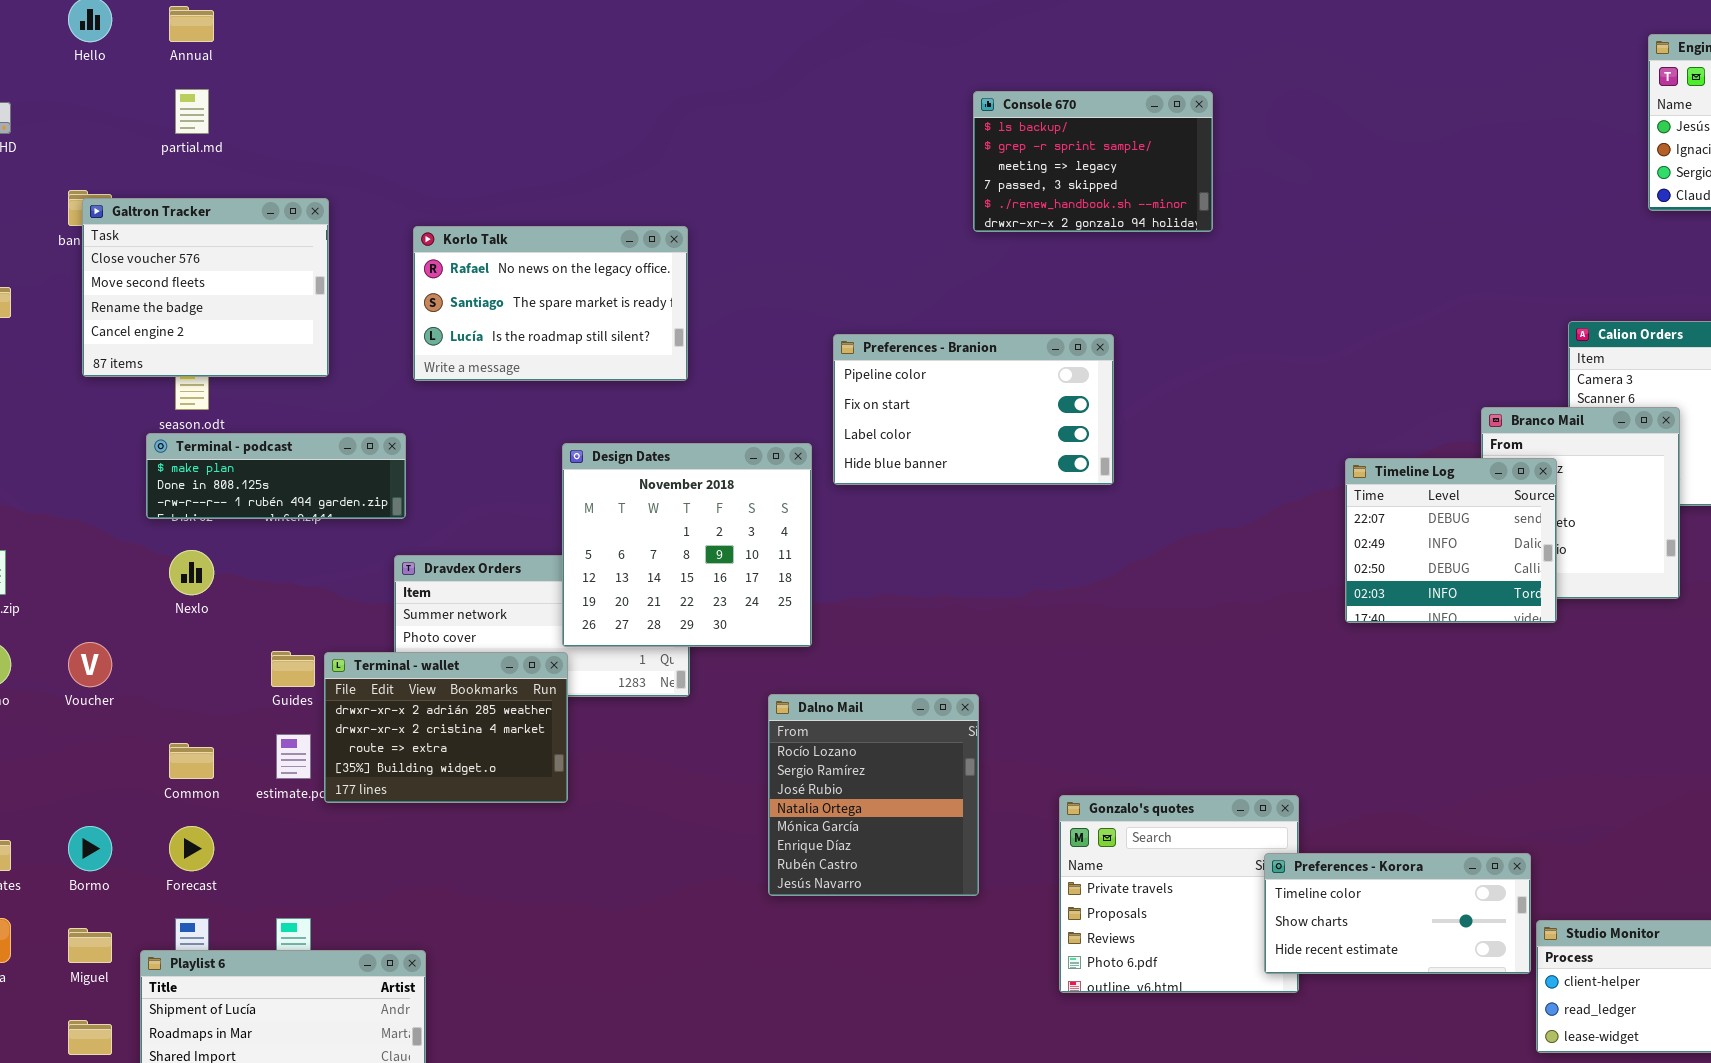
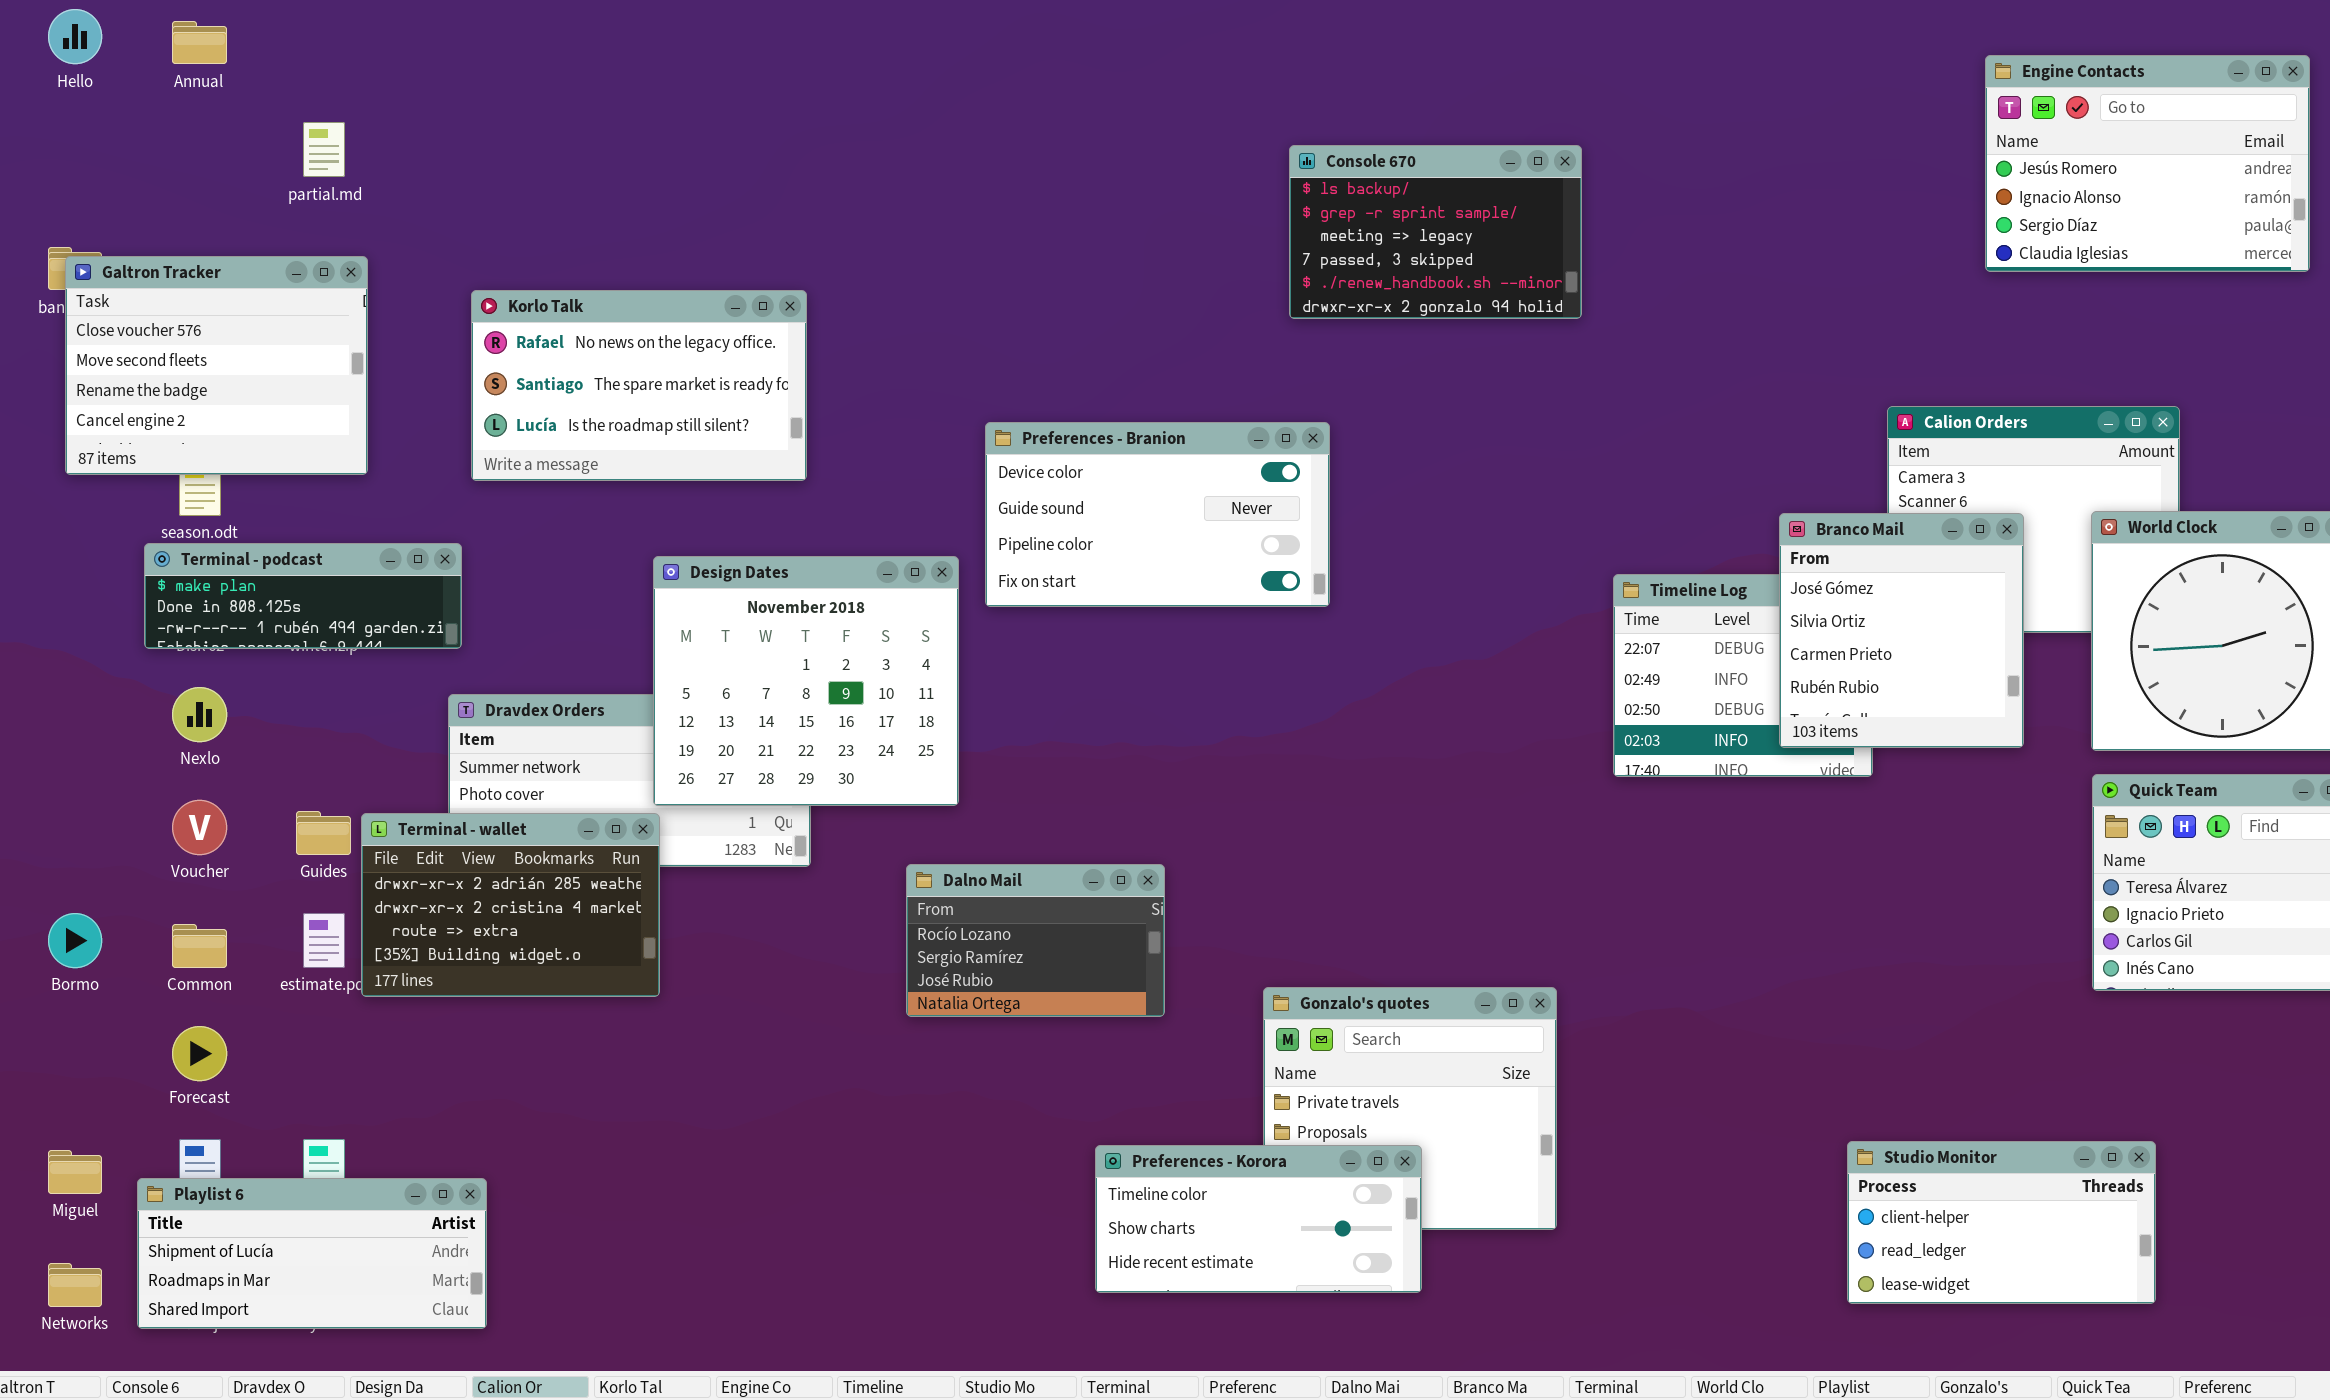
partial.md: [175,89,209,134] -> [303,122,345,177], moved
Console 670: [973,91,1213,232] -> [1289,145,1582,319], moved
Preferences - Branion: [833,334,1114,485] -> [985,422,1330,607], scrolled up 2 rows
Branco Mail: [1481,407,1680,599] -> [1779,513,2024,748], raised
Voucher: [68,642,112,687] -> [172,800,227,855], moved
Dalno Mail: [768,694,979,896] -> [906,864,1165,1017], resized
Bormo: [68,826,112,871] -> [48,913,102,968], moved
Preferences - Korora: [1264,853,1531,974] -> [1095,1145,1422,1293], moved

